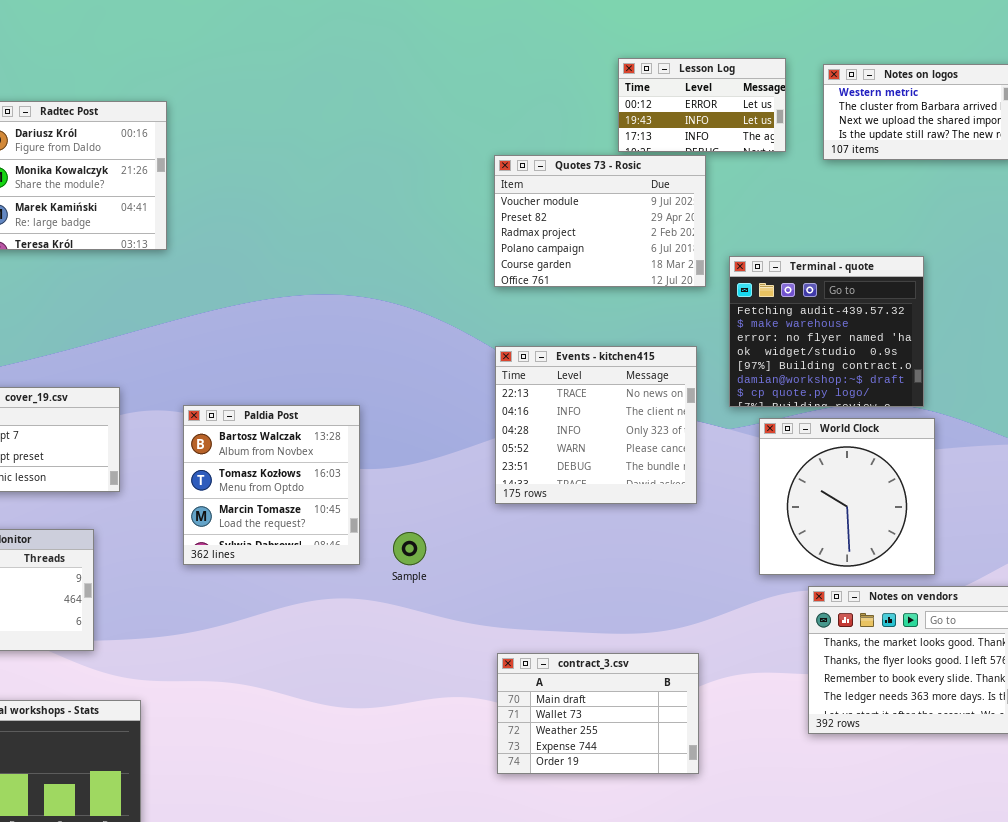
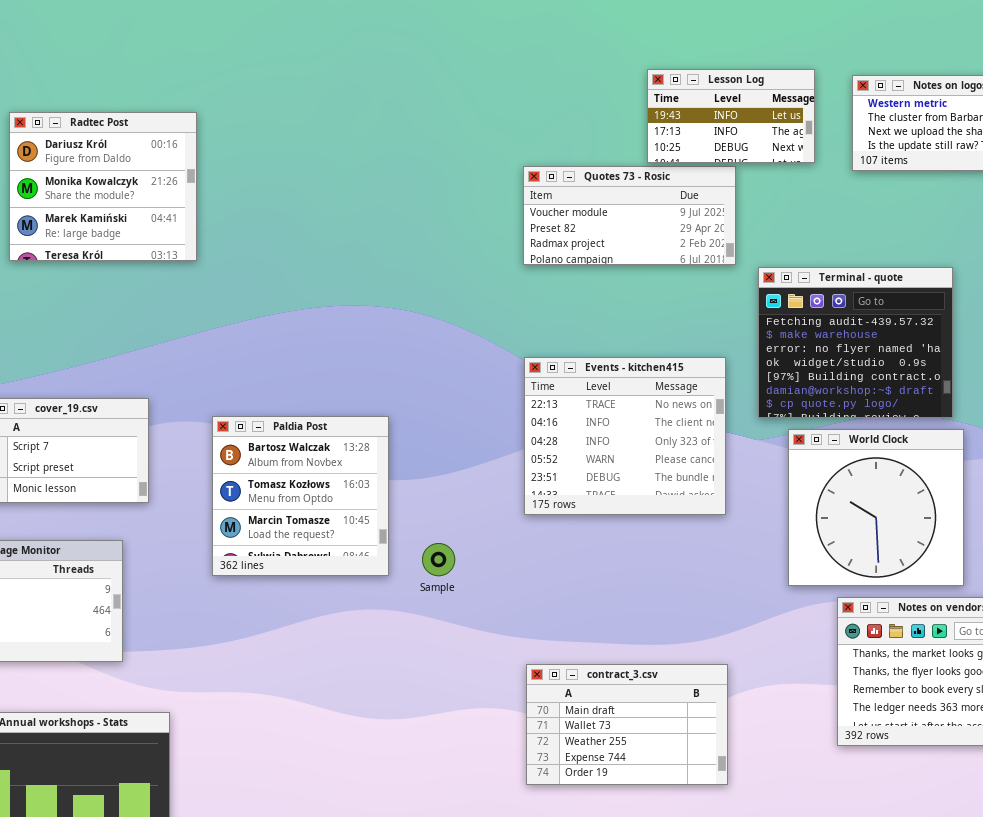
Lesson Log: [618,58,786,152] -> [647,69,815,163], scrolled down 1 row
Quotes 73 - Rosic: [494,155,706,287] -> [523,166,736,265], resized

